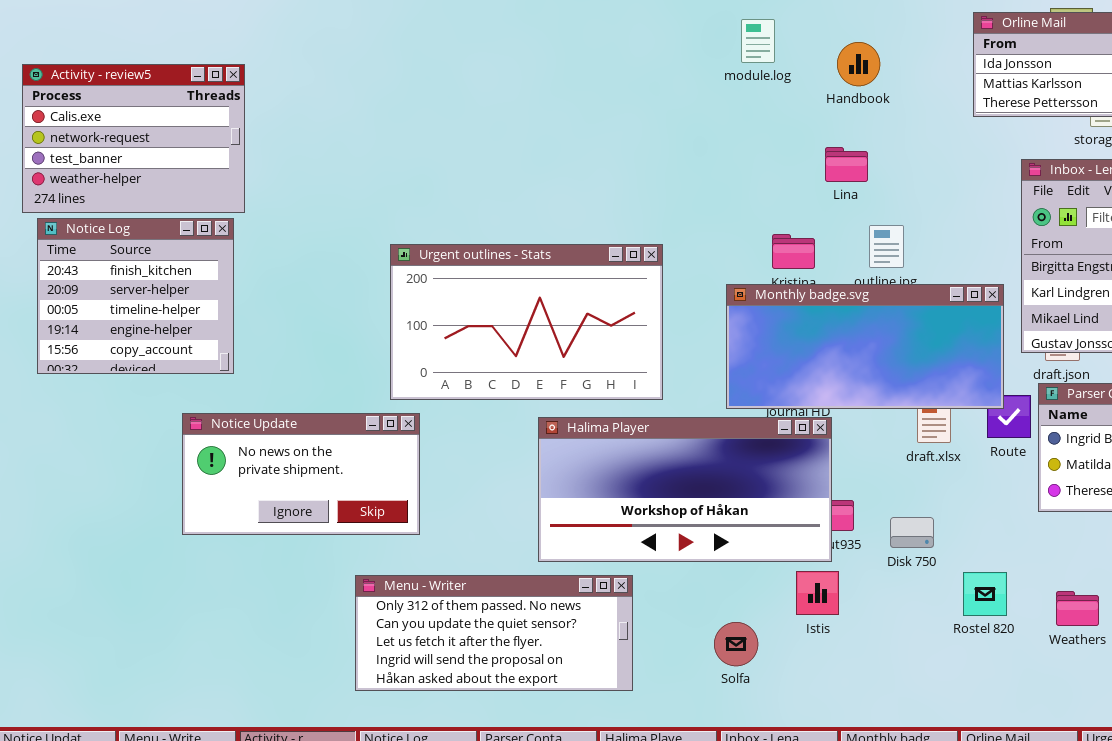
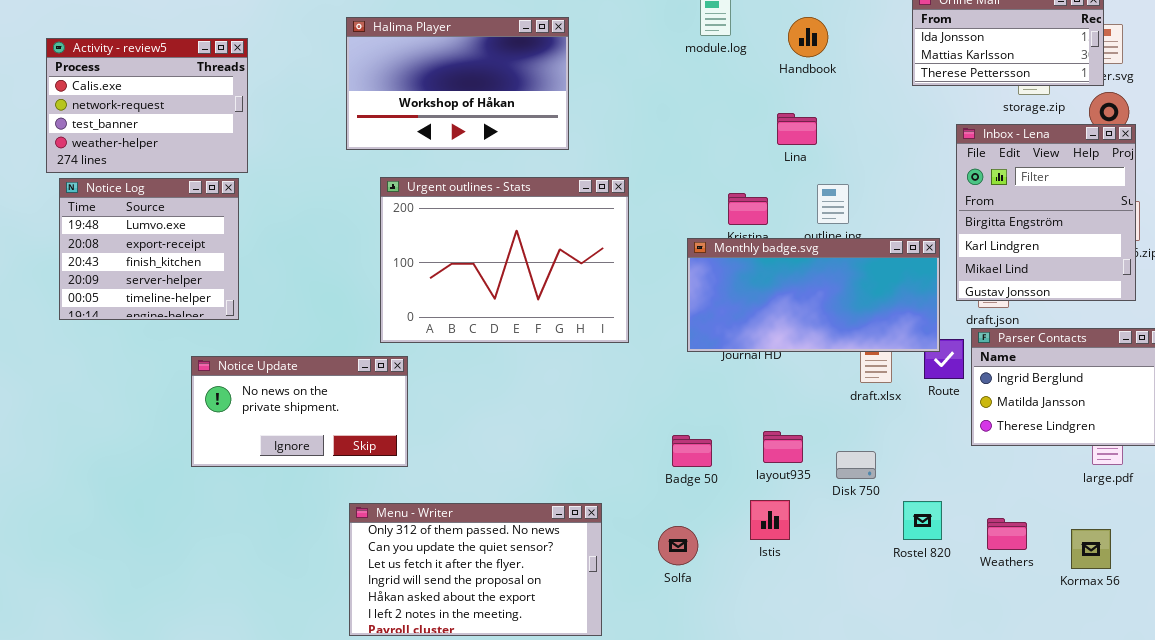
Notice Log: [37,218,234,374] -> [59,178,239,320], scrolled up 2 rows
Urgent outlines - Stats: [390,244,663,400] -> [380,177,629,343], resized
Halima Player: [538,417,832,562] -> [346,17,569,150], moved, resized
Menu - Writer: [355,575,633,691] -> [349,503,602,636], resized
Solfa: [714,622,758,666] -> [658,526,698,565], moved

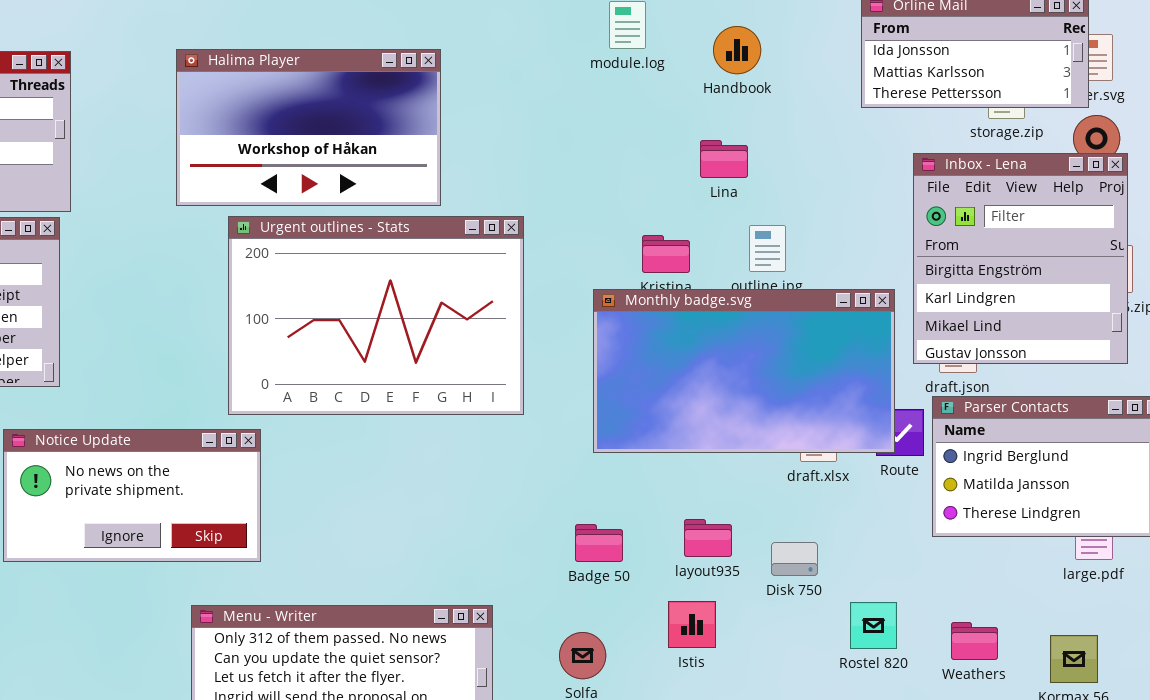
Halima Player: [346,17,569,150] -> [176,49,441,206], moved
Monthly badge.svg: [687,238,940,352] -> [593,289,895,453], resized

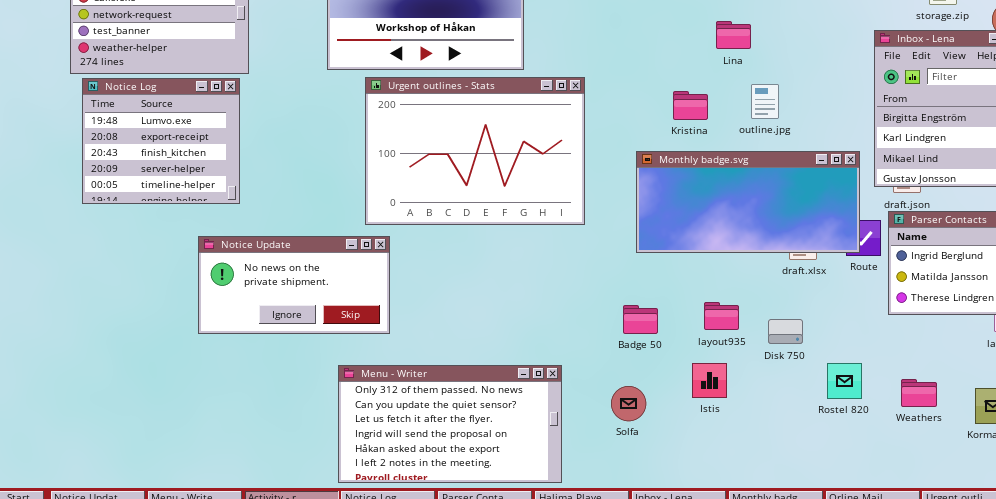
Monthly badge.svg: [593,289,895,453] -> [636,151,860,253], resized

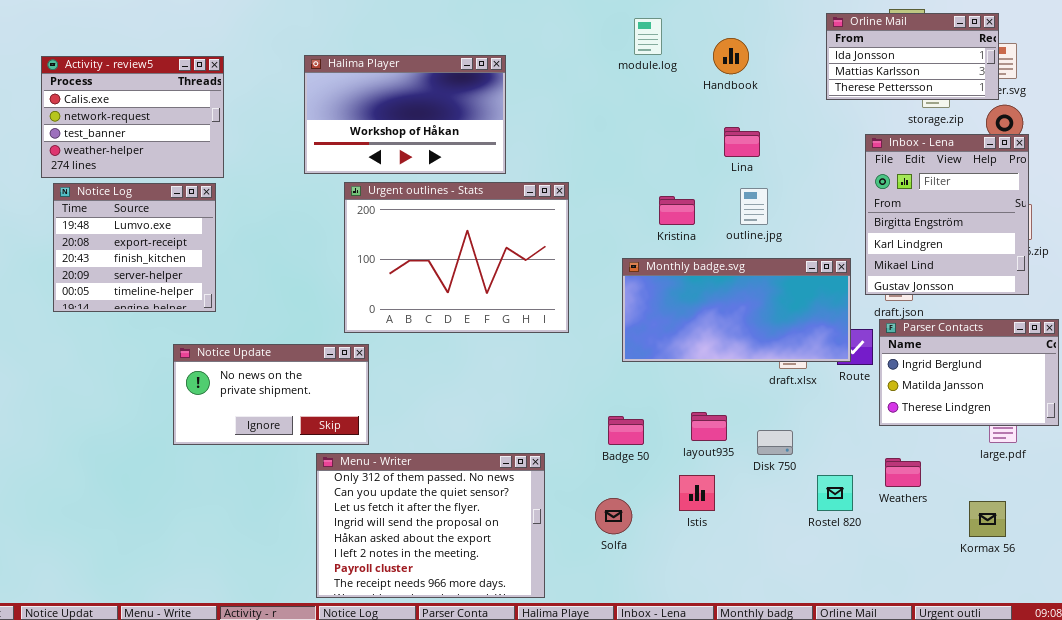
Lina: [716,21,751,49] -> [724,127,760,157], moved
Menu - Writer: [338,365,562,483] -> [316,453,545,598], resized
Weathers: [901,379,937,407] -> [885,458,921,487], moved

